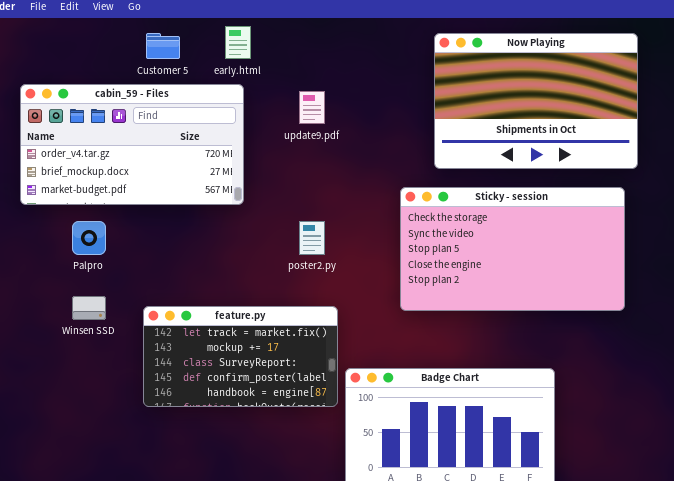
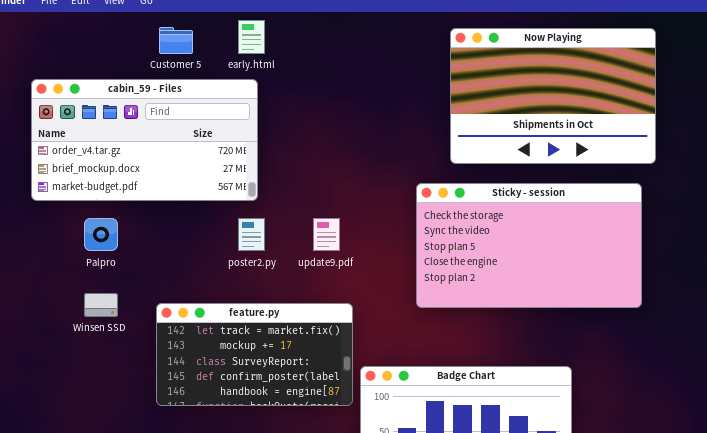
update9.pdf: [299,91,325,124] -> [313,218,340,251], moved
poster2.py: [299,221,325,255] -> [238,218,265,251], moved

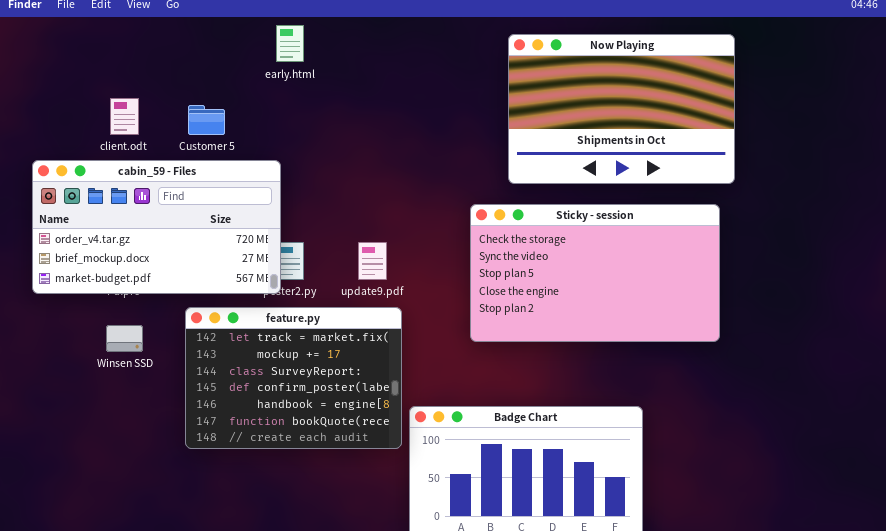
Customer 5: [159,27,193,54] -> [188,105,225,135], moved
cabin_59 - Files: [31,79,258,201] -> [32,160,281,294], moved
feature.py: [156,303,353,406] -> [185,307,402,449], resized

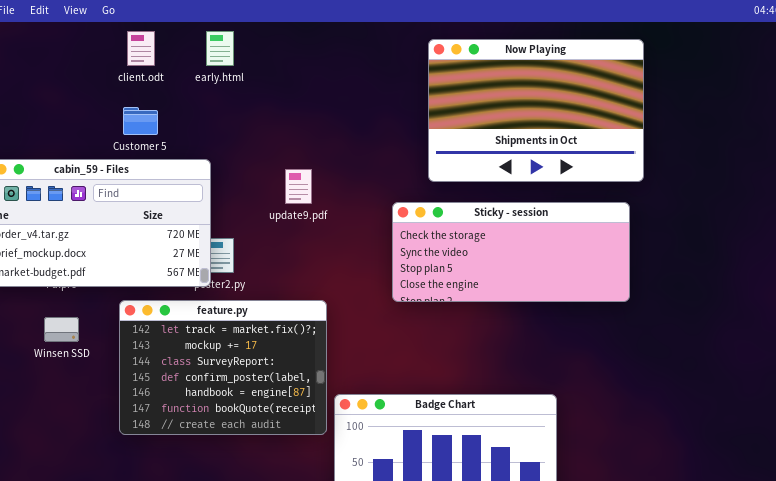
client.odt: [110,98,139,135] -> [127,31,155,66], moved
Sticky - session: [470,204,720,342] -> [392,202,630,302], resized
update9.pdf: [358,242,387,280] -> [285,169,312,204], moved

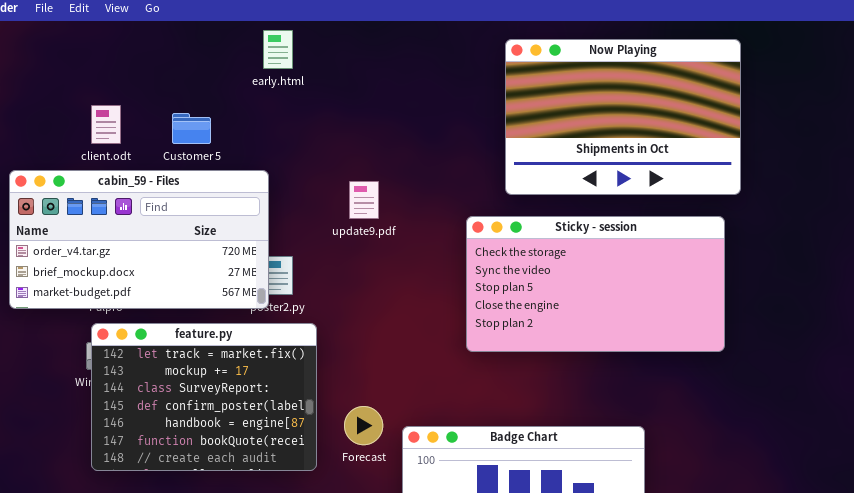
client.odt: [127,31,155,66] -> [91,105,121,144], moved
Sticky - session: [392,202,630,302] -> [466,216,725,352], resized
feature.py: [119,300,327,435] -> [91,323,317,471], moved

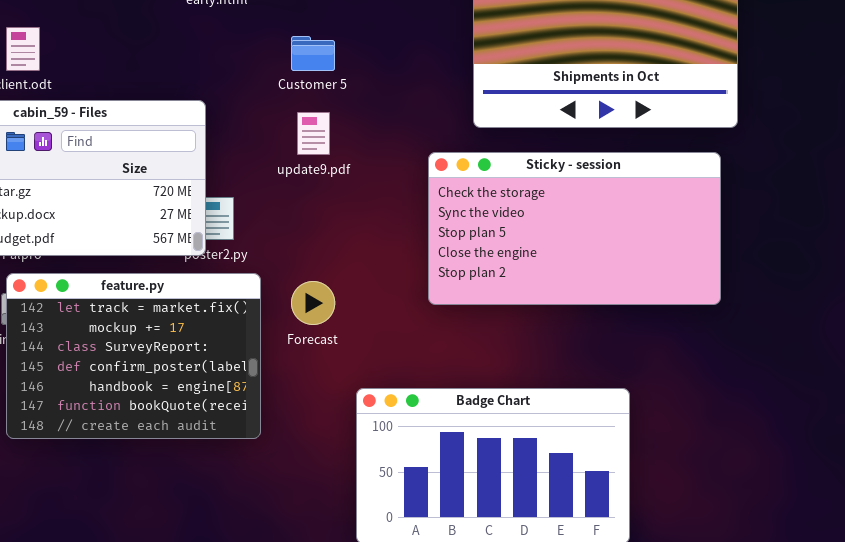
Customer 5: [172,113,211,144] -> [291,36,335,71], moved
Forecast: [344,406,383,445] -> [291,281,335,325], moved

